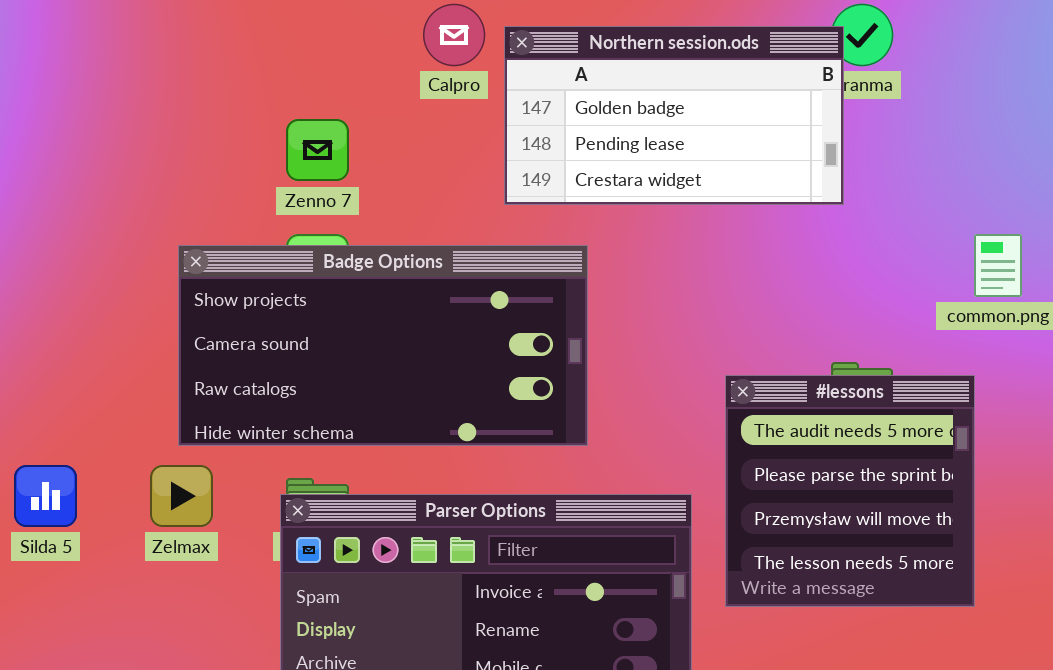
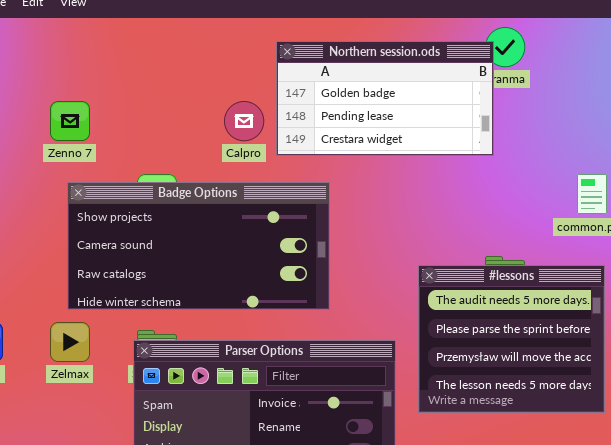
Calpro: [423,4,485,66] -> [224,101,264,141], moved
Zenno 7: [286,119,349,181] -> [50,101,90,141], moved
#lessons: [725,375,975,607] -> [418,265,605,413], resized

